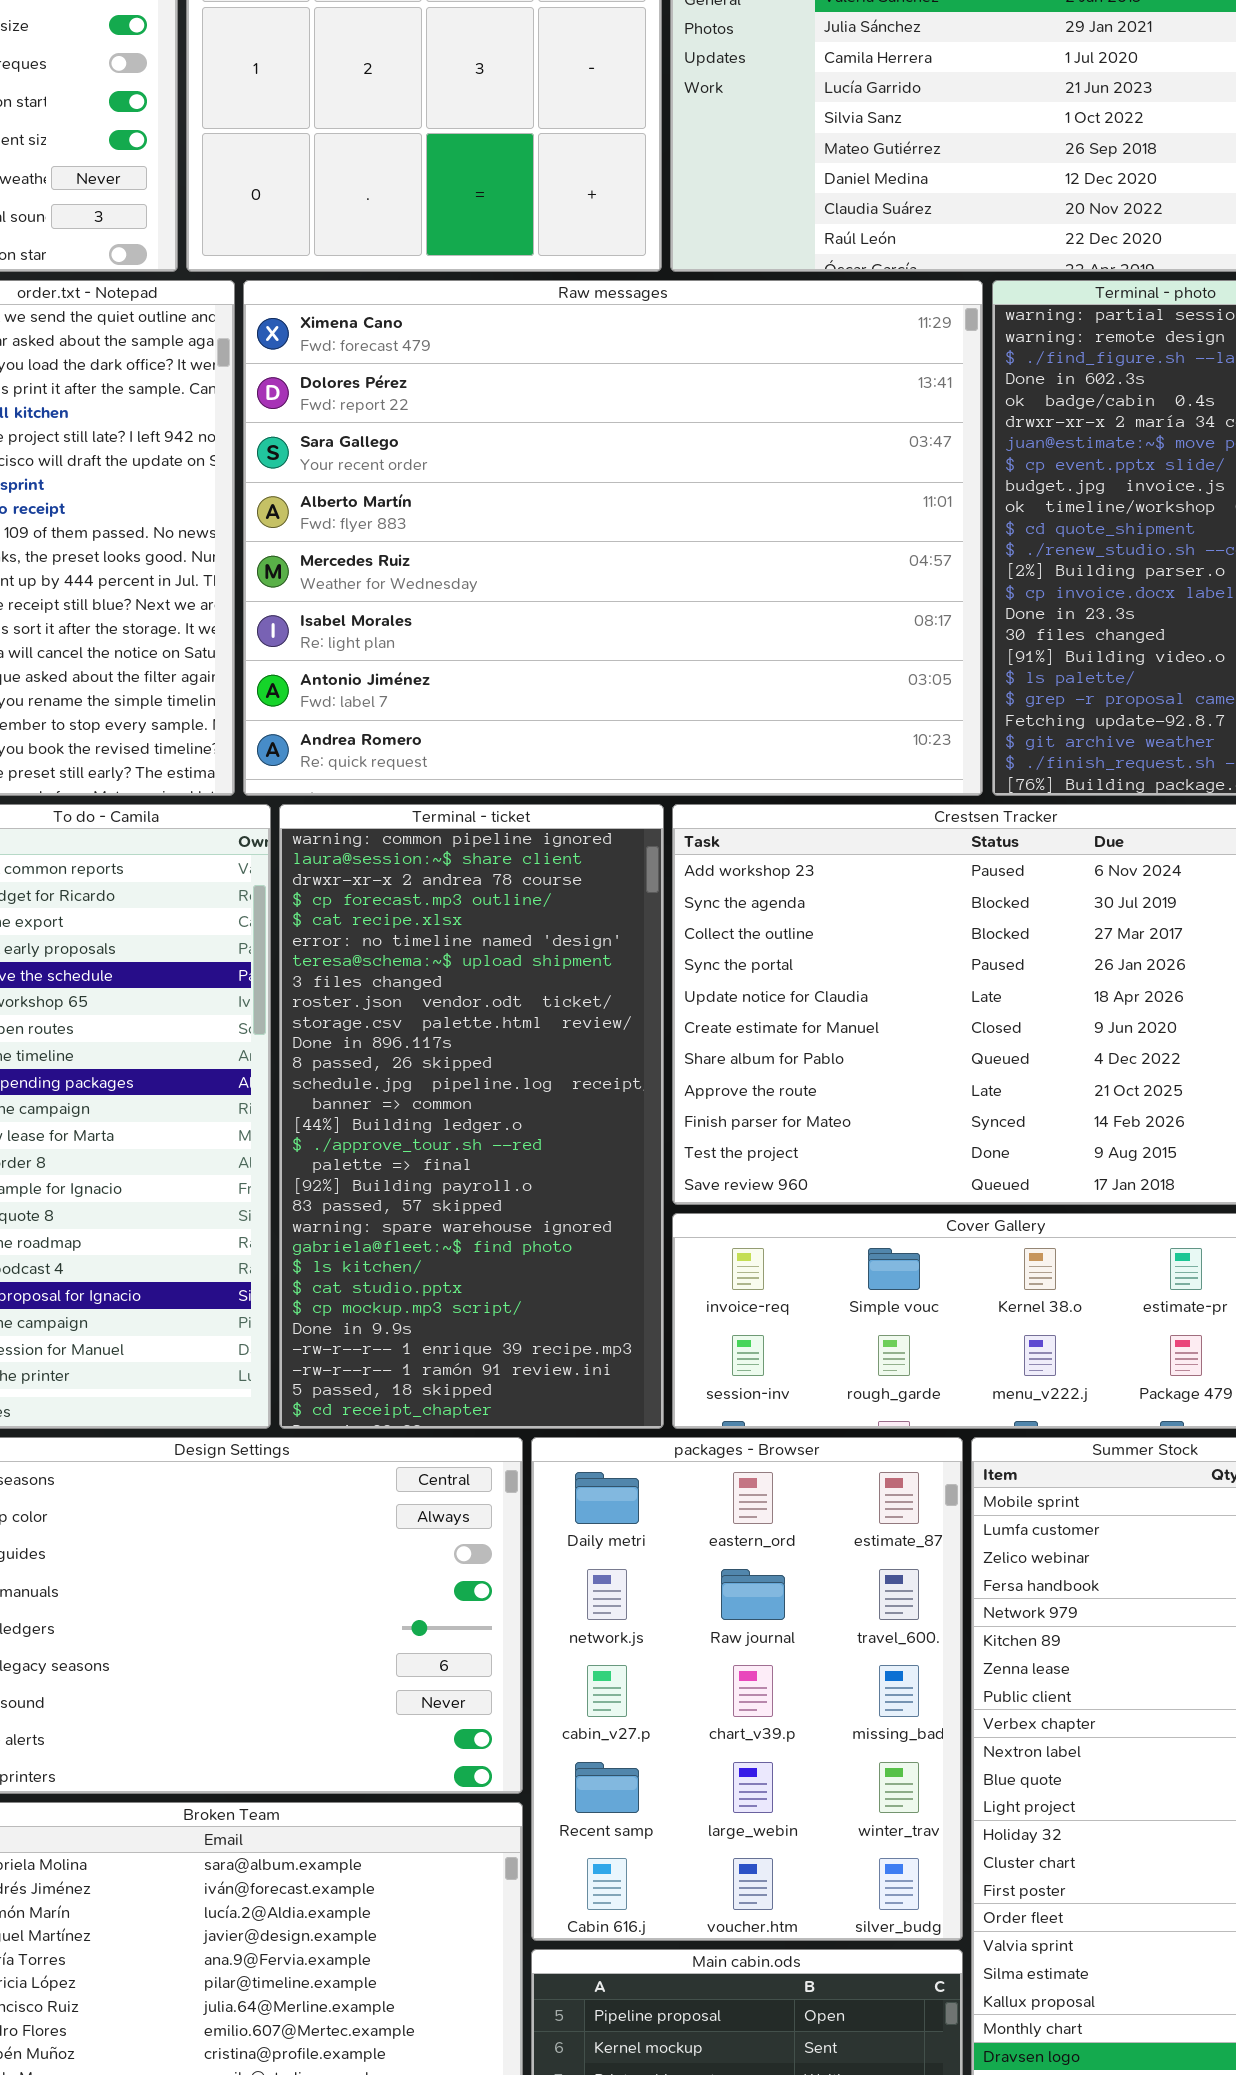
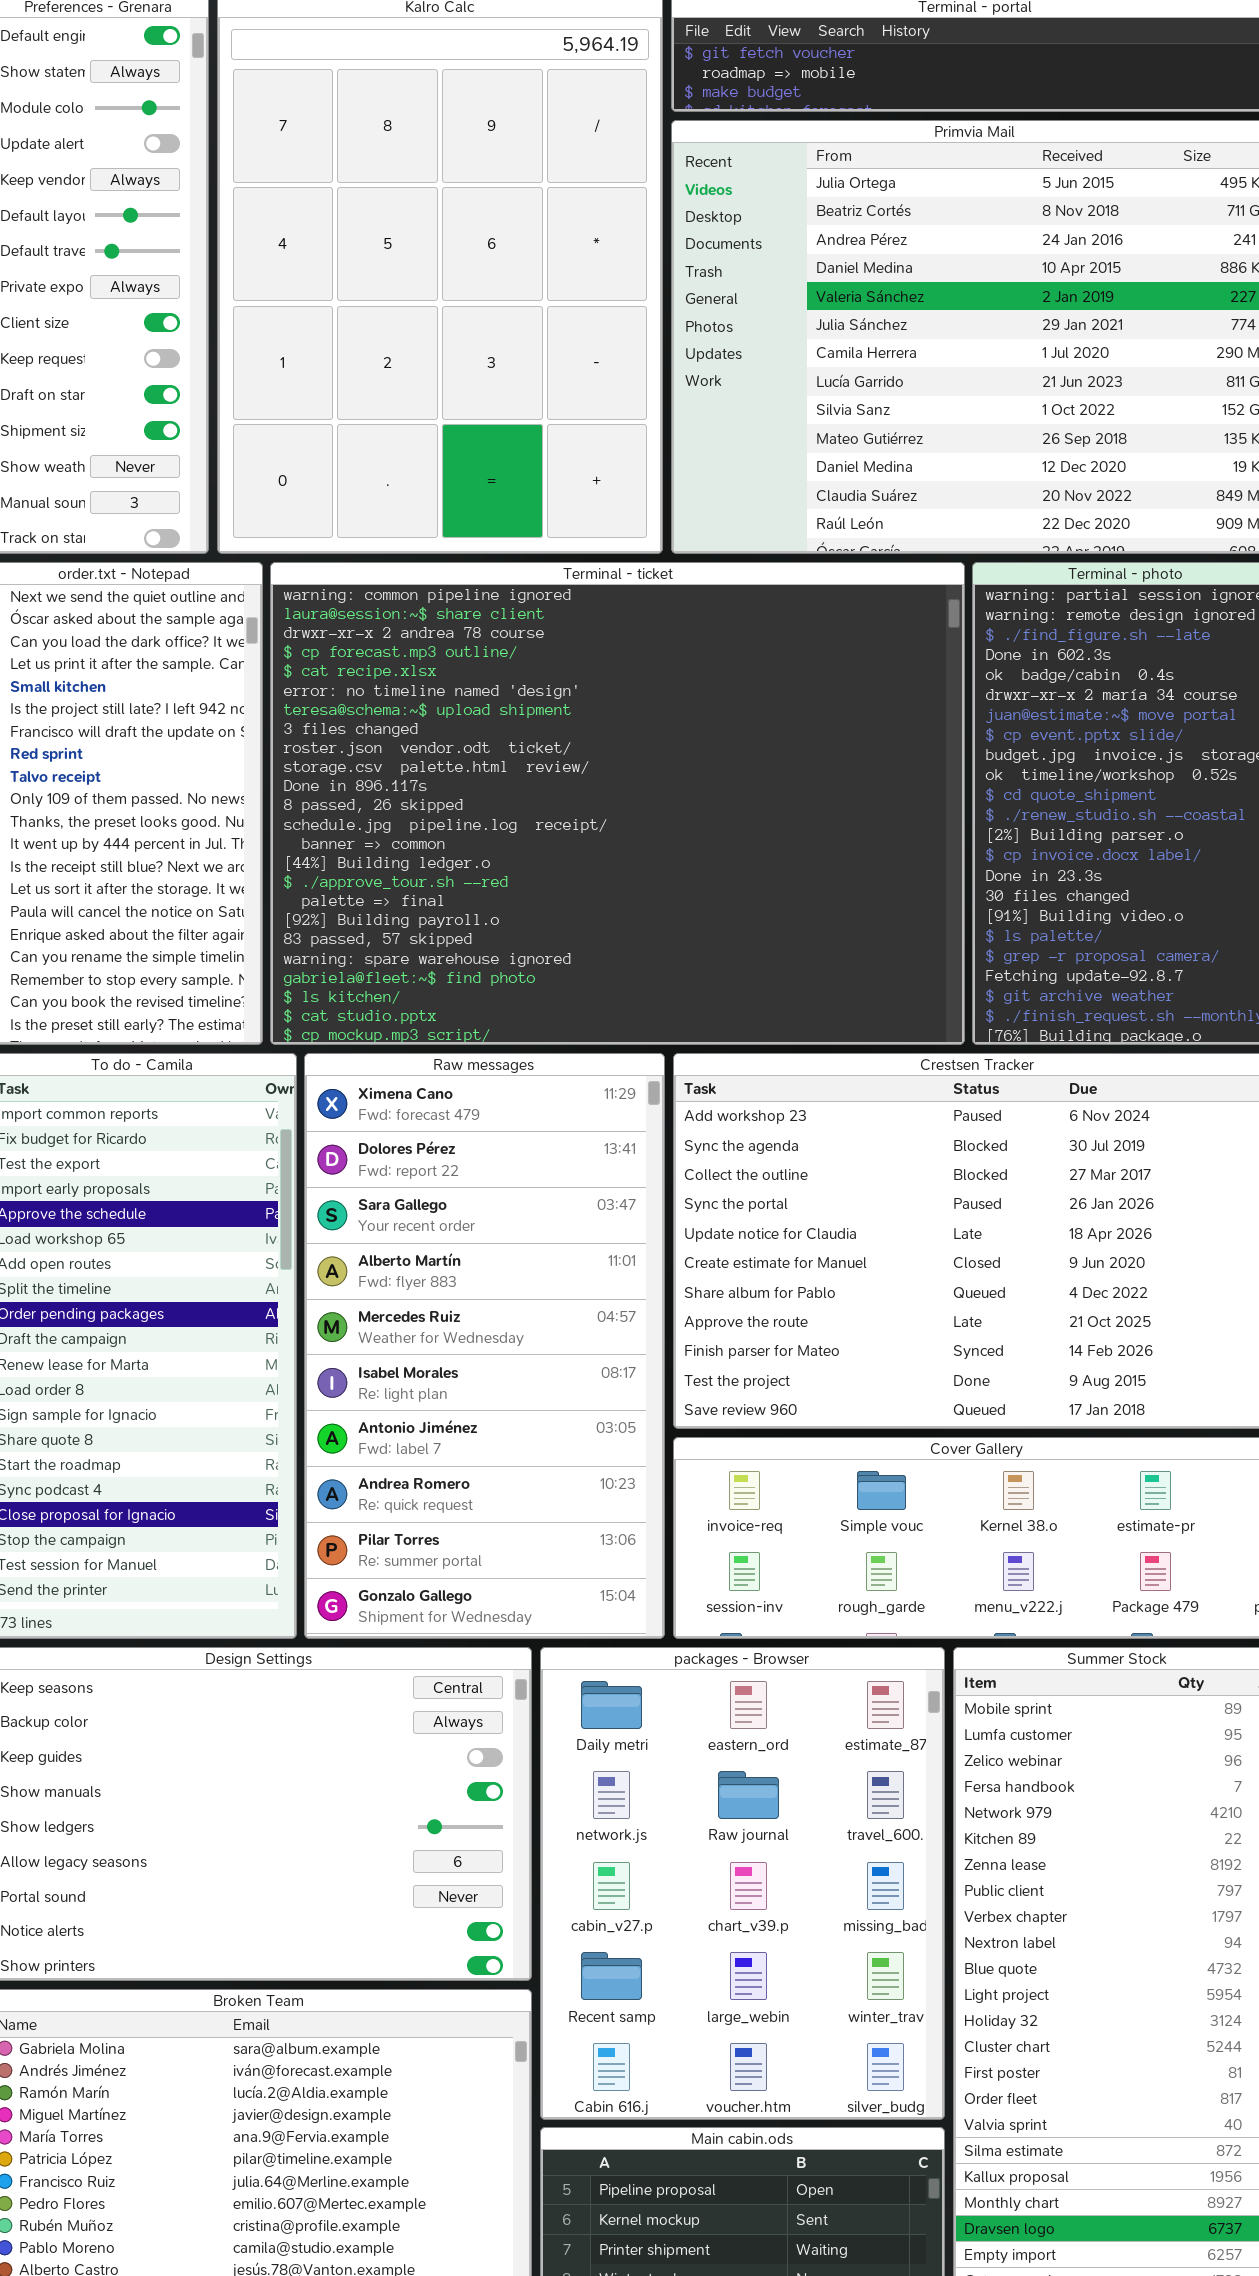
Raw messages: [243,280,983,796] -> [304,1053,665,1639], moved, resized
Terminal - ticket: [279,804,664,1429] -> [270,562,965,1045], moved, resized

